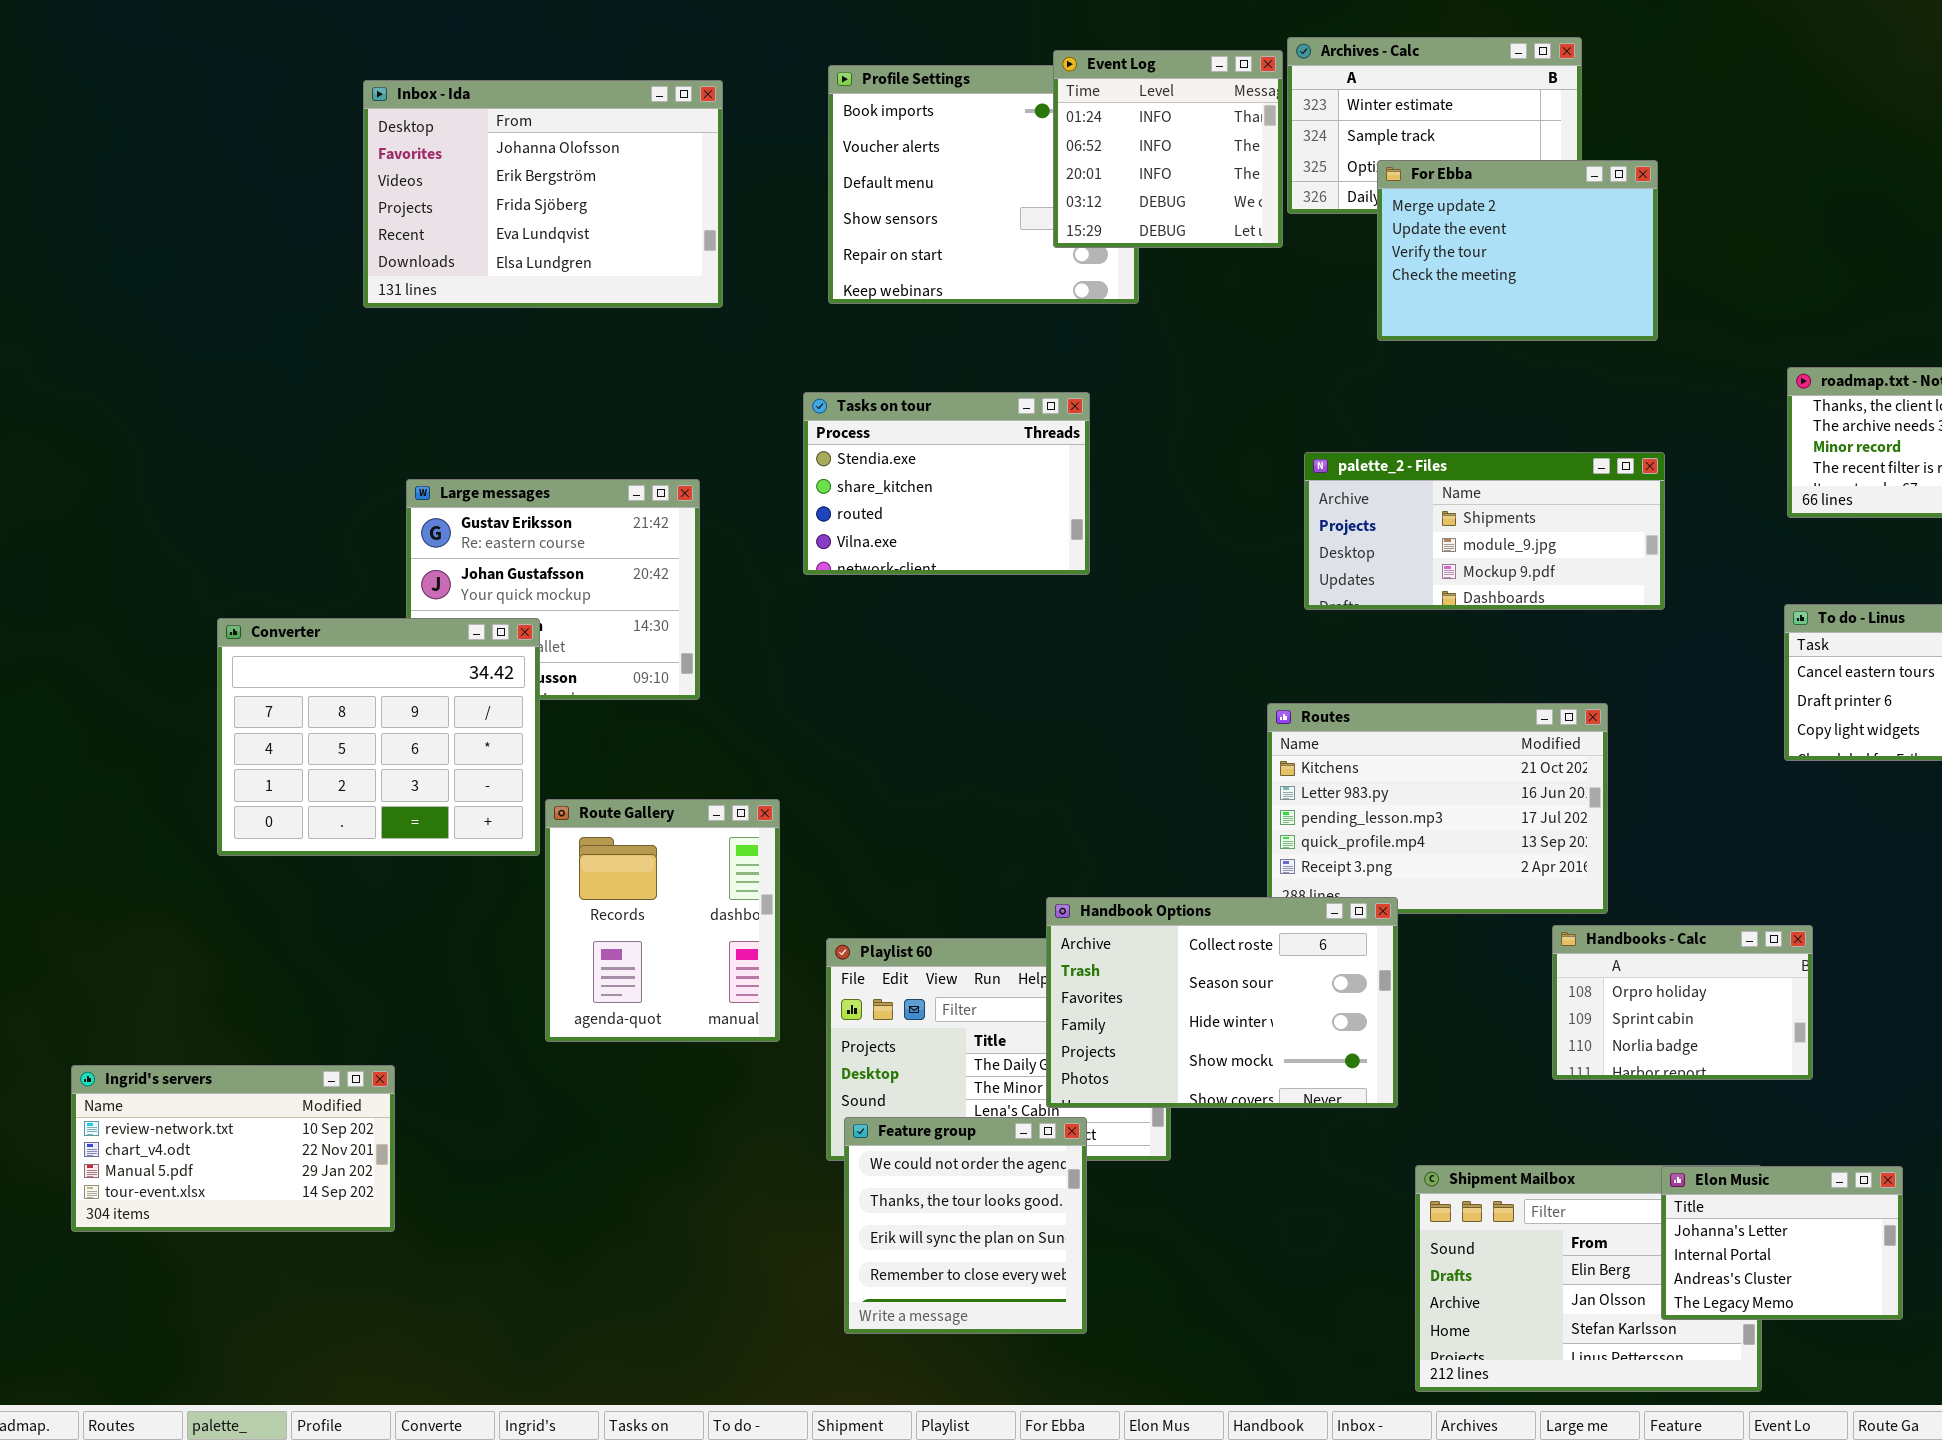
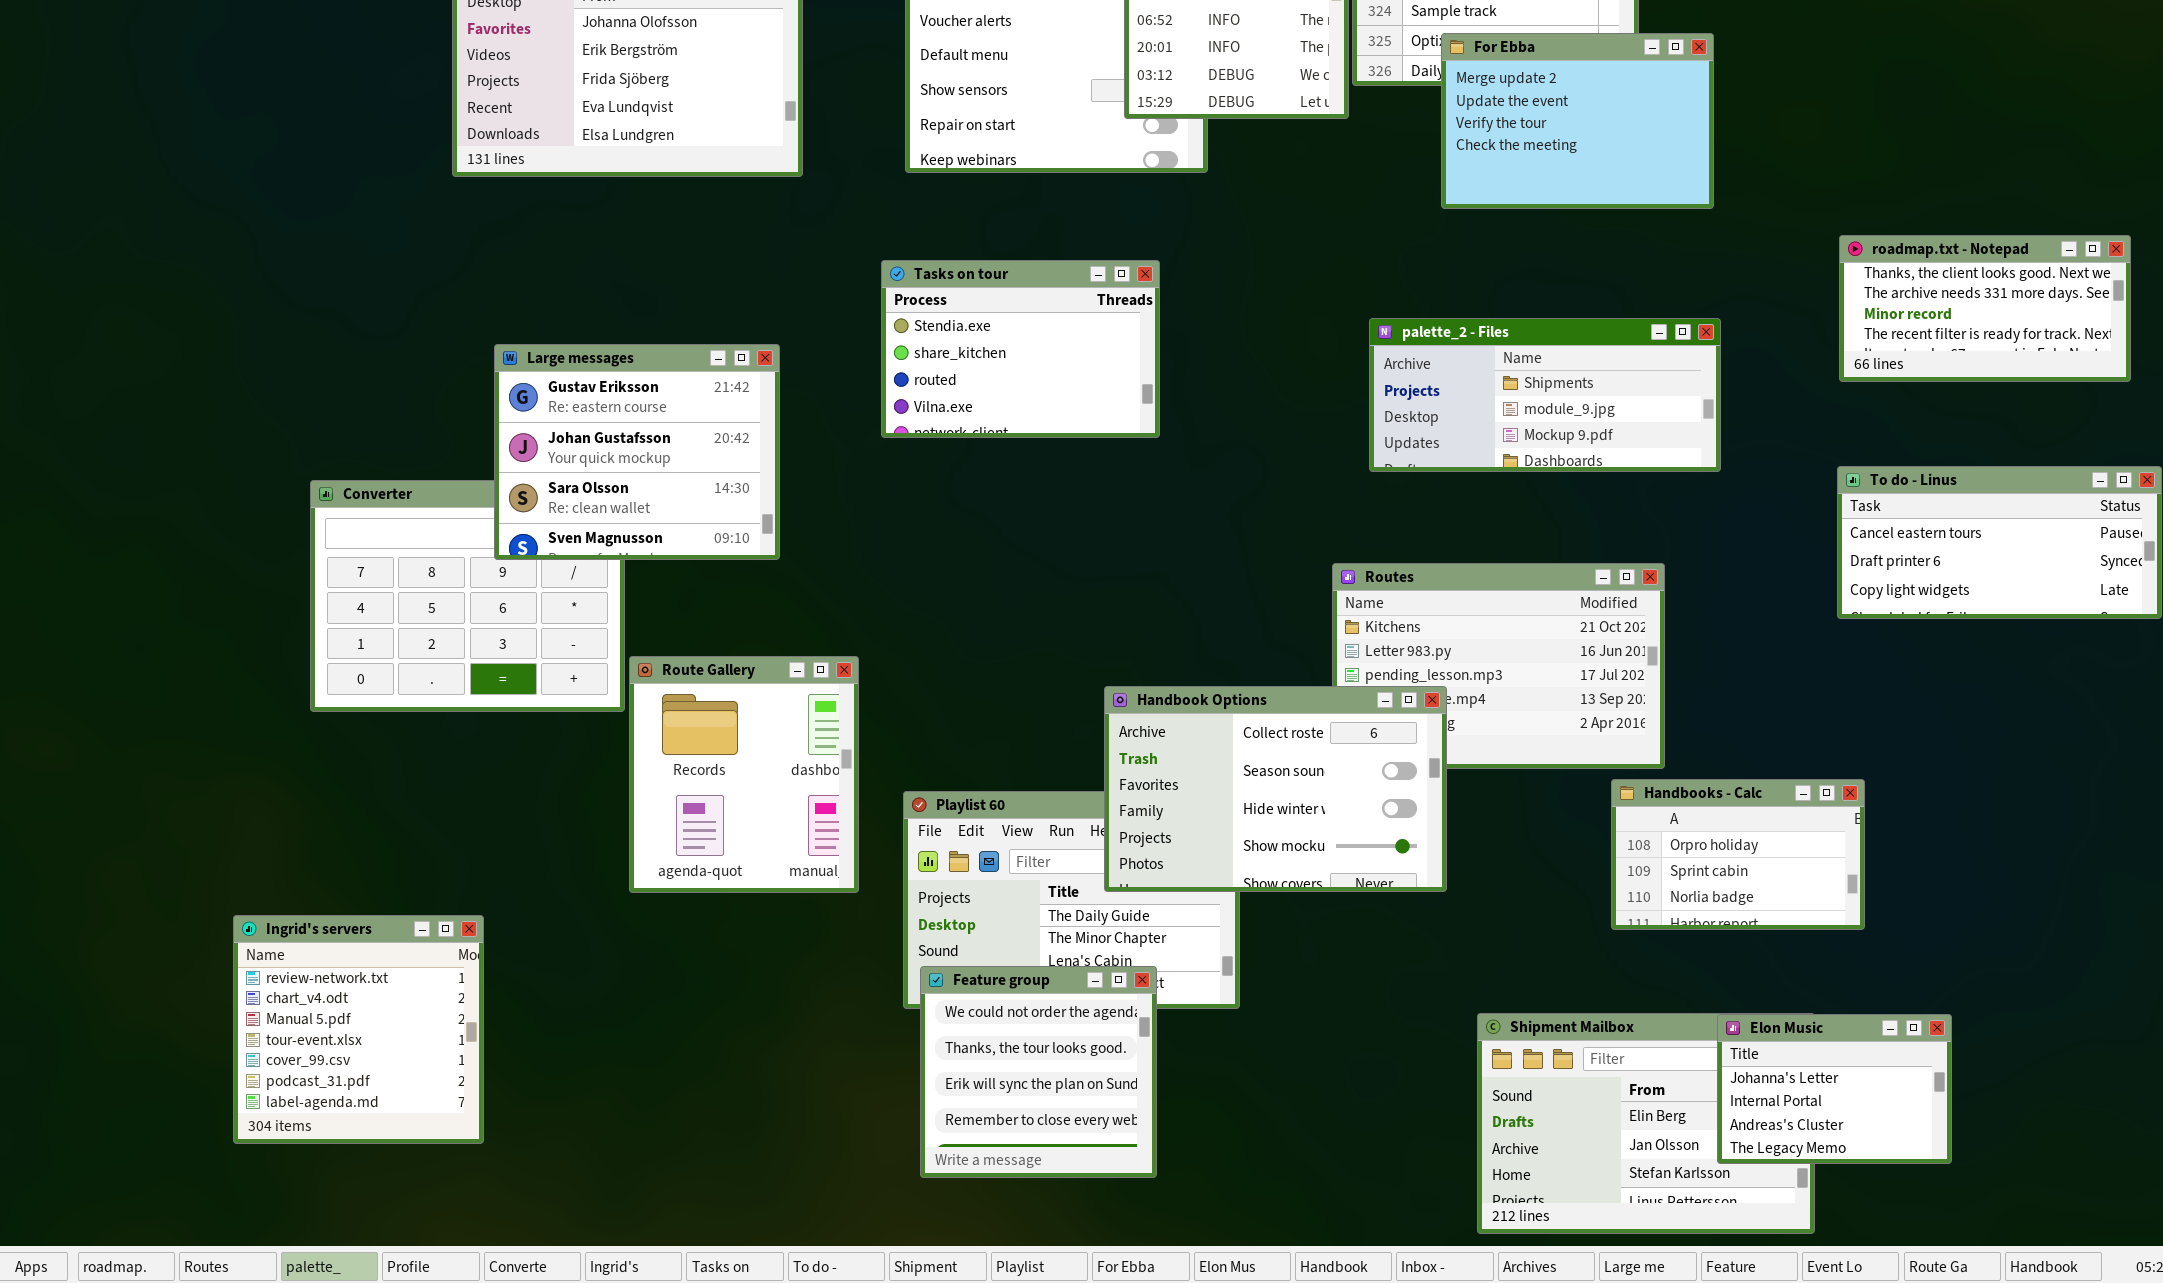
Large messages: [406,479,700,700] -> [494,344,780,560], raised
Handbook Options: [1046,897,1398,1108] -> [1104,686,1447,892], moved
Ingrid's servers: [71,1065,395,1232] -> [233,915,484,1144], resized

